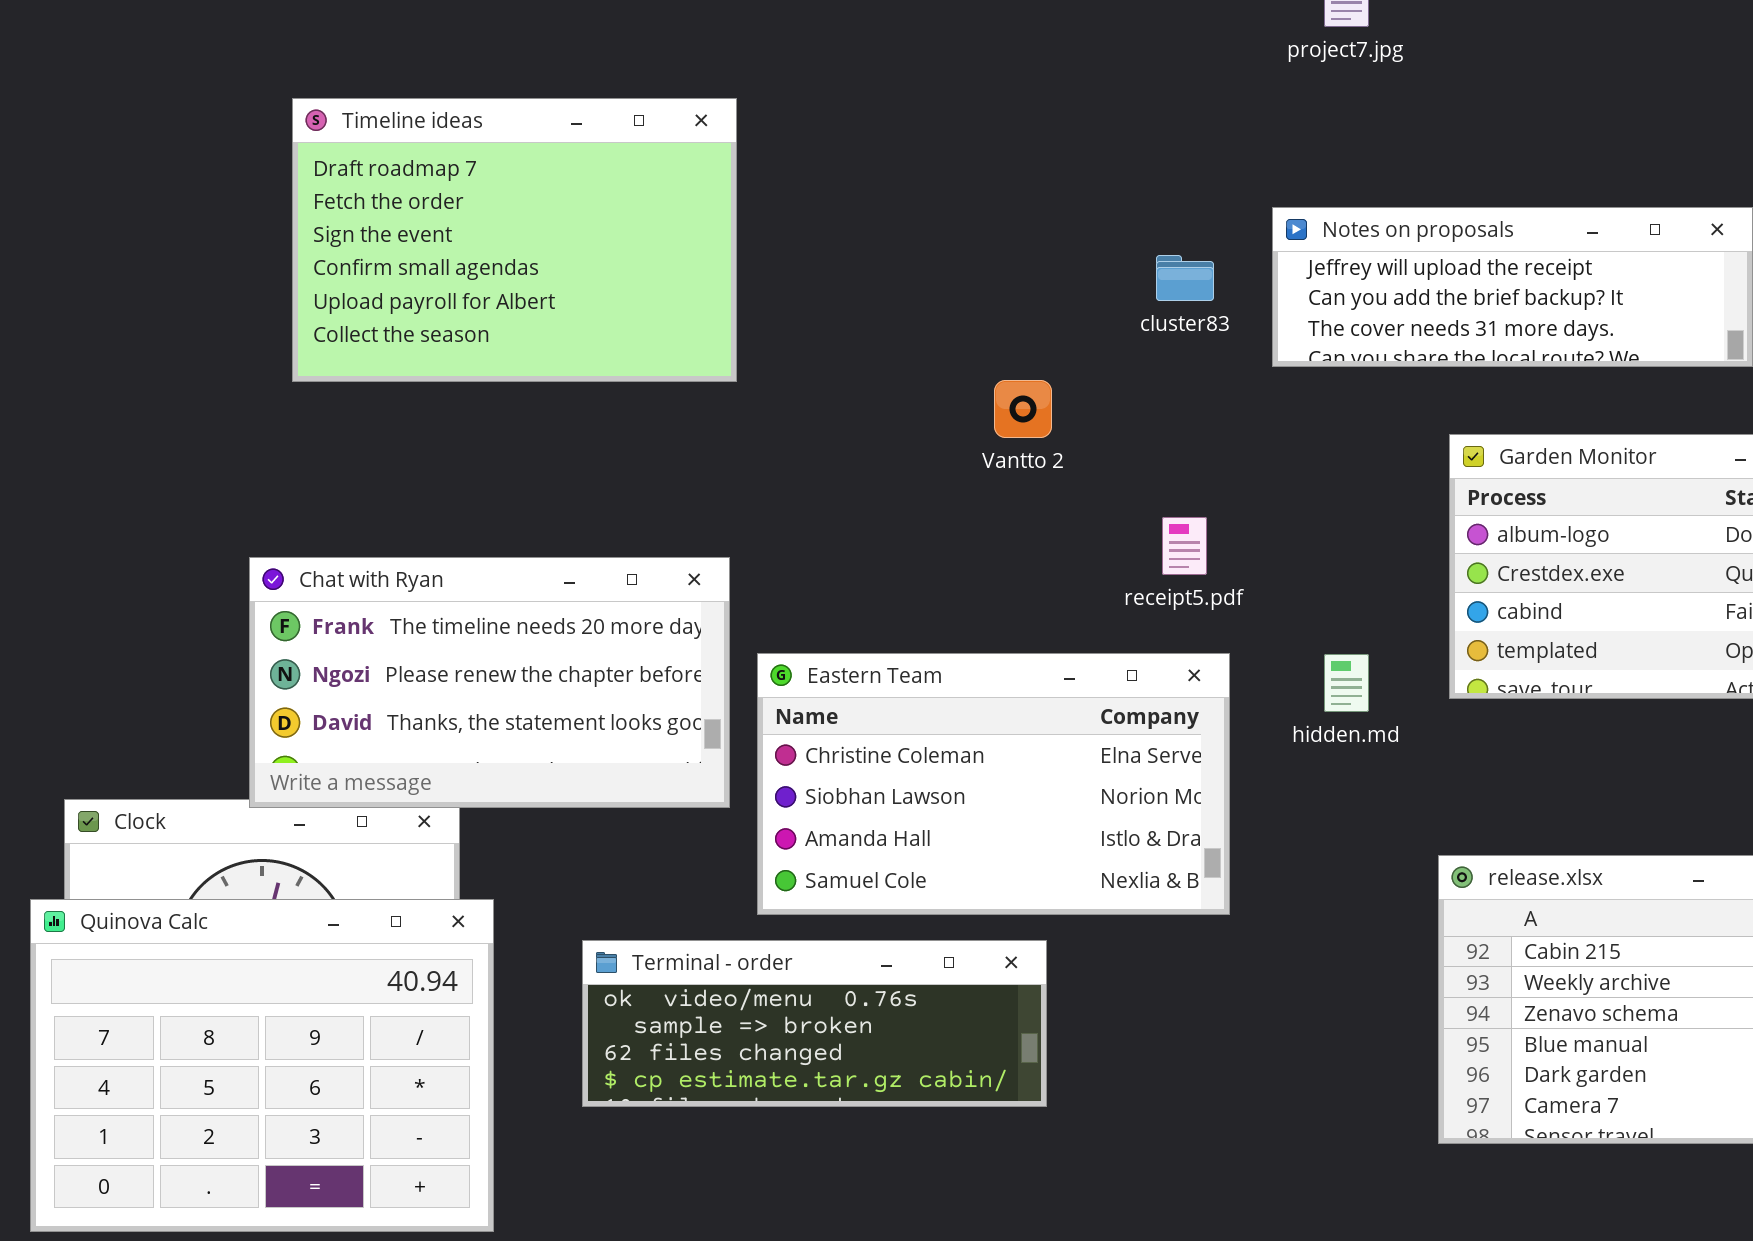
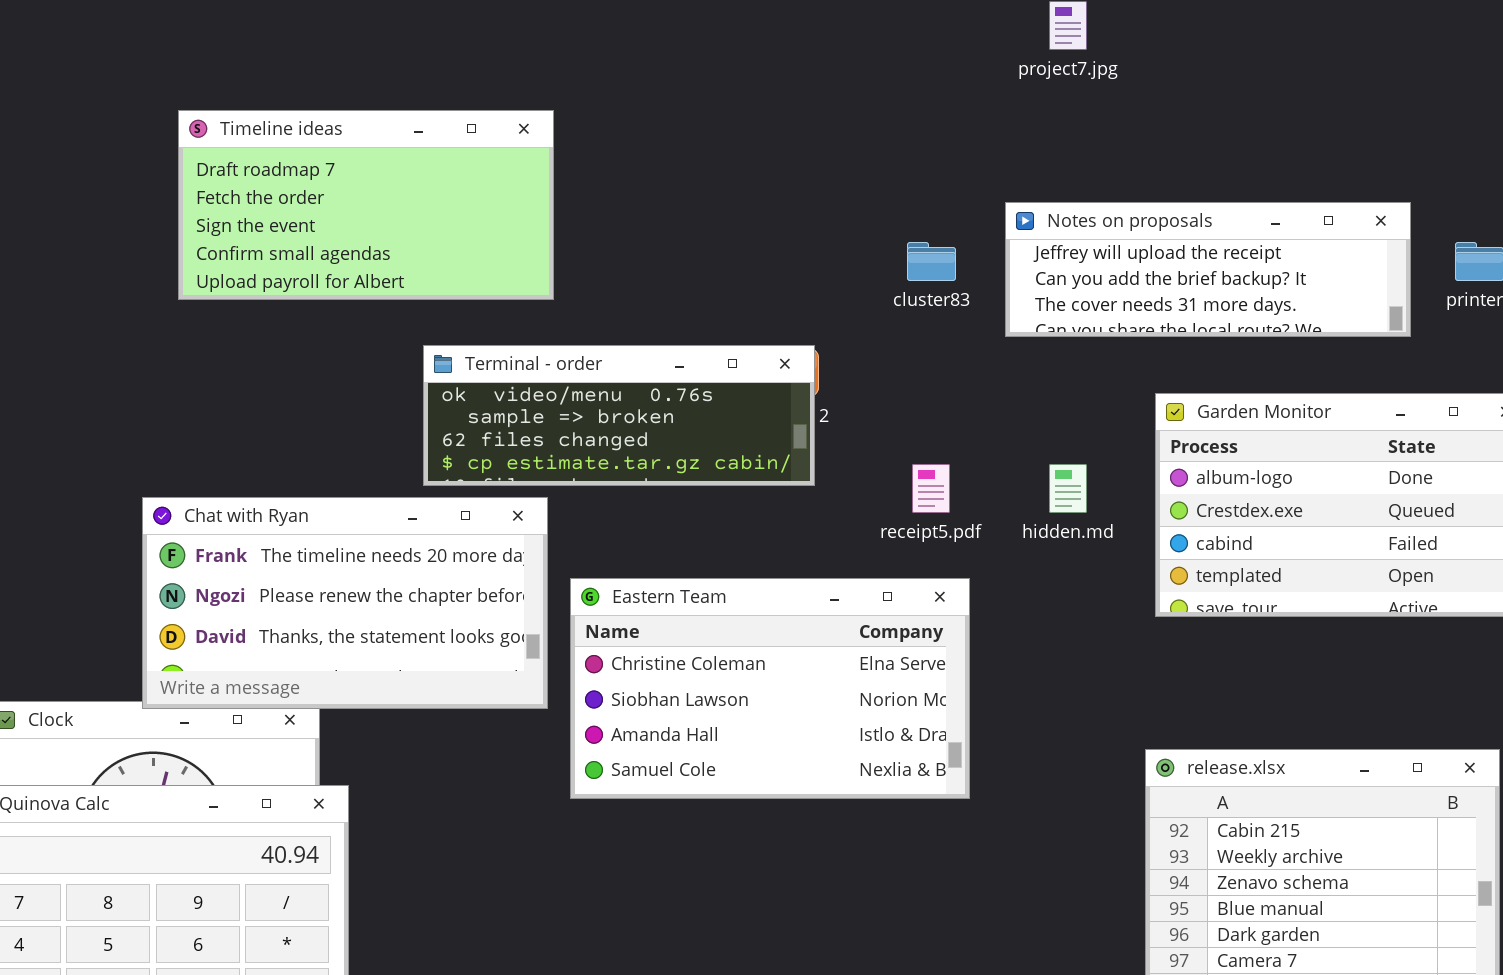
Timeline ideas: [292,98,737,382] -> [178,110,554,300], resized
hidden.md: [1324,654,1369,712] -> [1049,464,1087,513], moved
Terminal - order: [582,940,1047,1107] -> [423,345,815,486], moved

